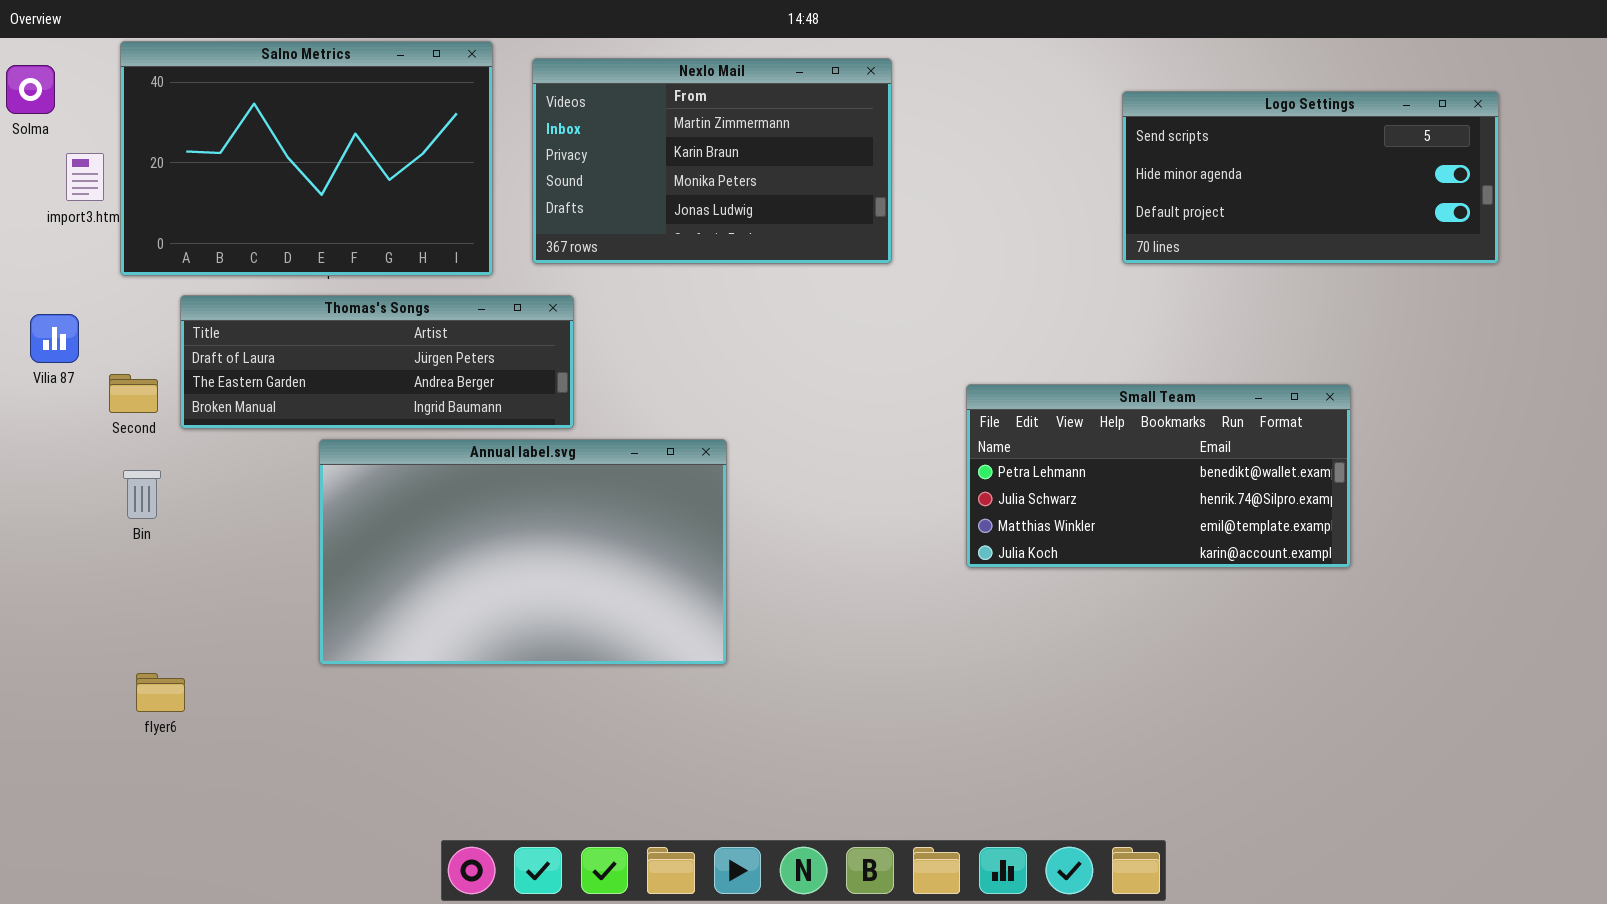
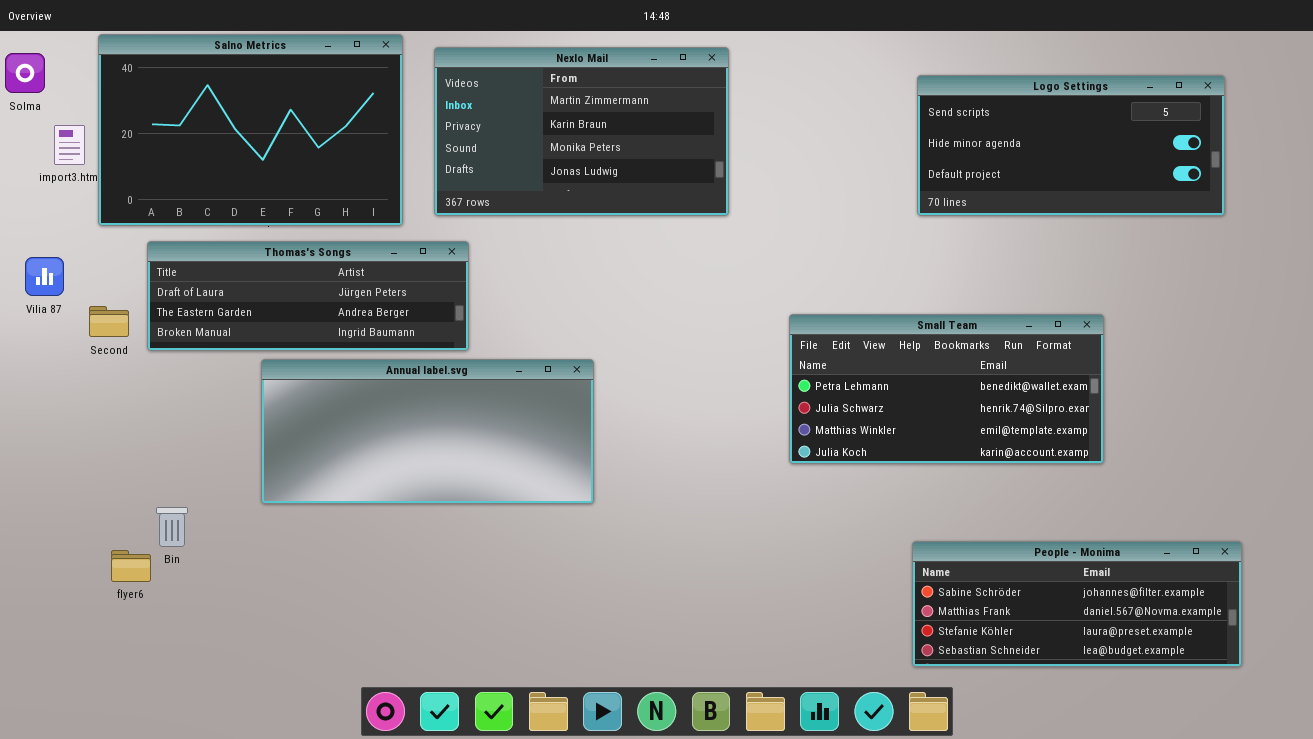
Annual label.svg: [319,439,727,665] -> [261,359,594,504], resized
Bin: [123,470,161,519] -> [156,507,188,547], moved
People - Monima: none -> [912,541,1242,667], opened

